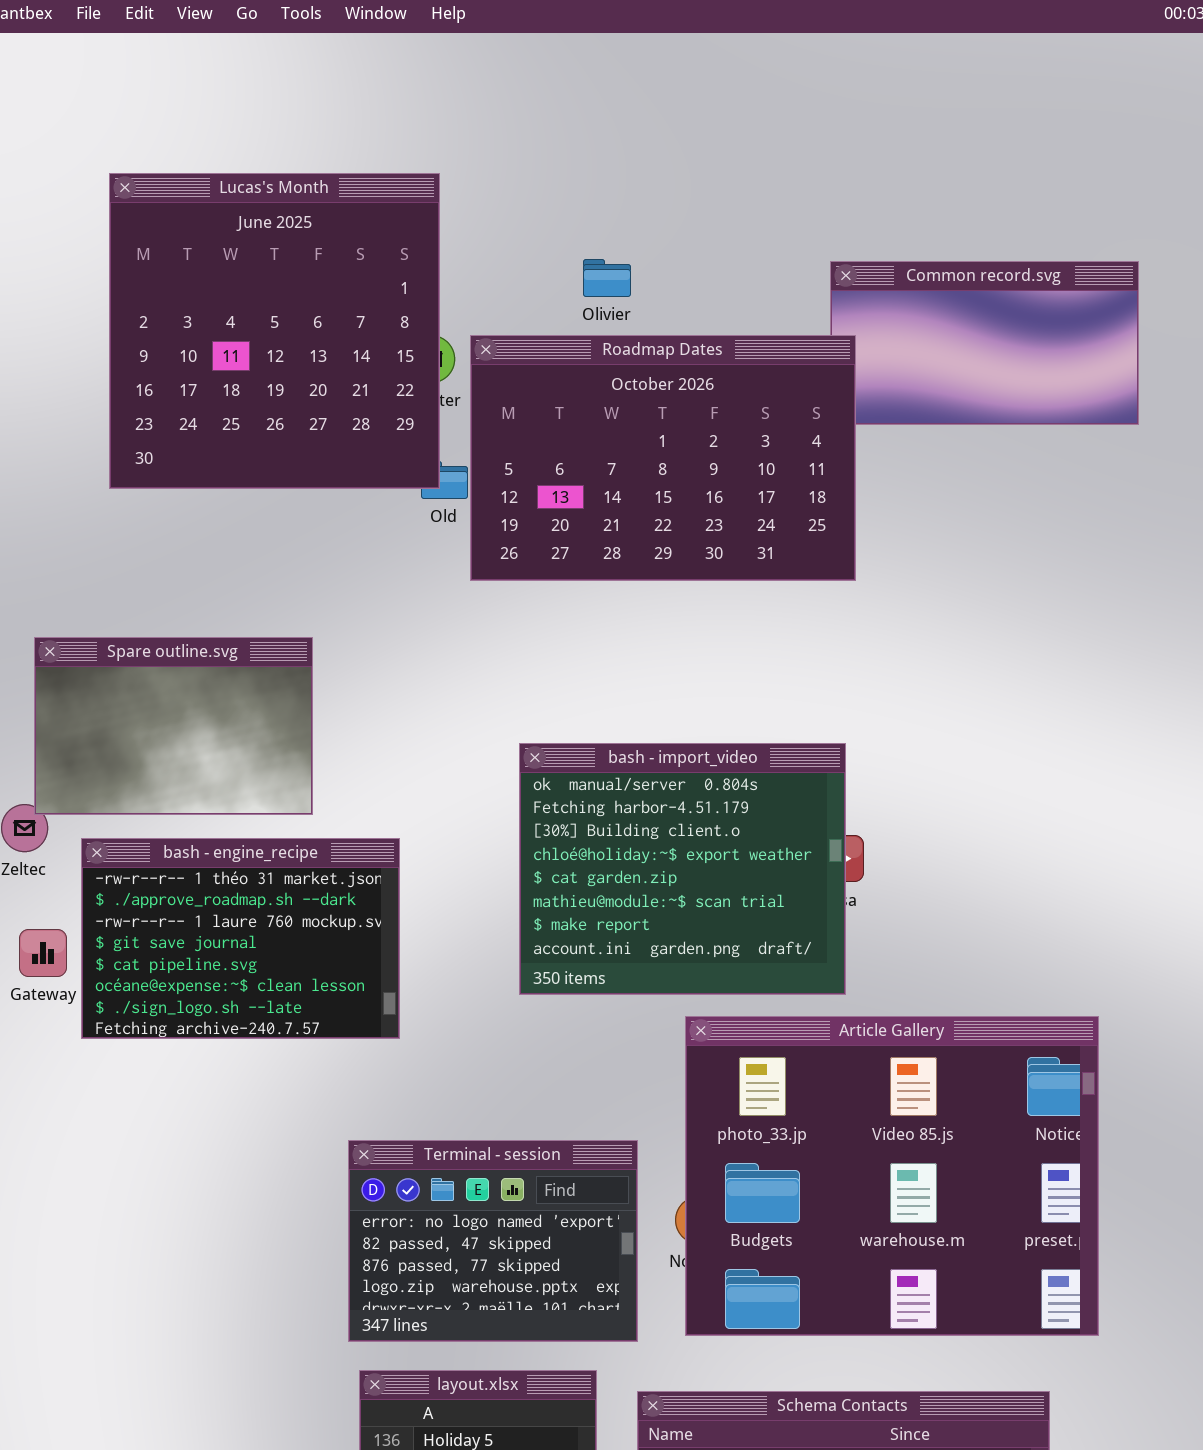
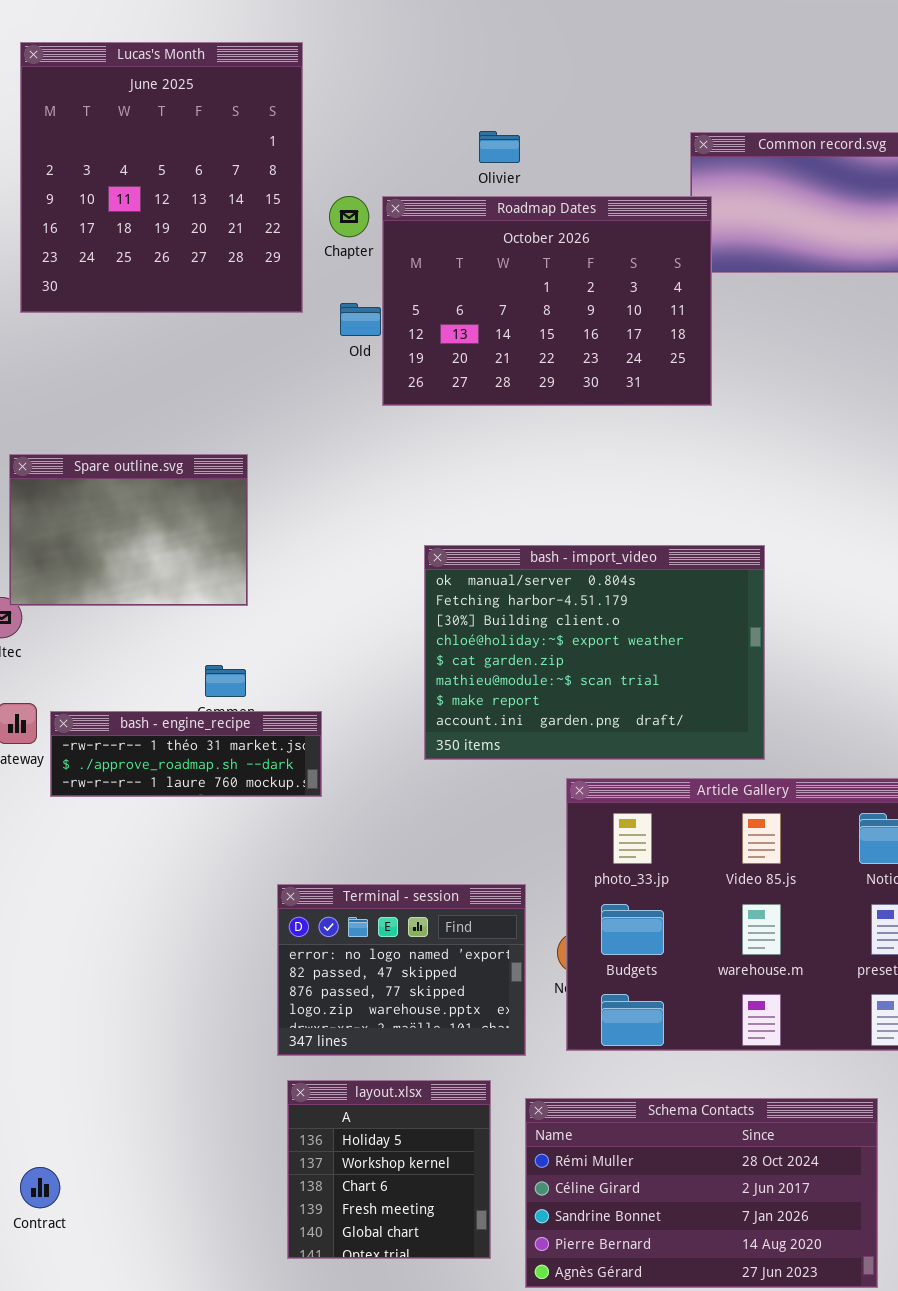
Lucas's Month: [109,173,440,489] -> [20,42,303,313], moved
bash - import_video: [519,743,846,995] -> [424,545,765,760], resized
bash - engine_recipe: [81,838,400,1039] -> [50,711,322,797], resized

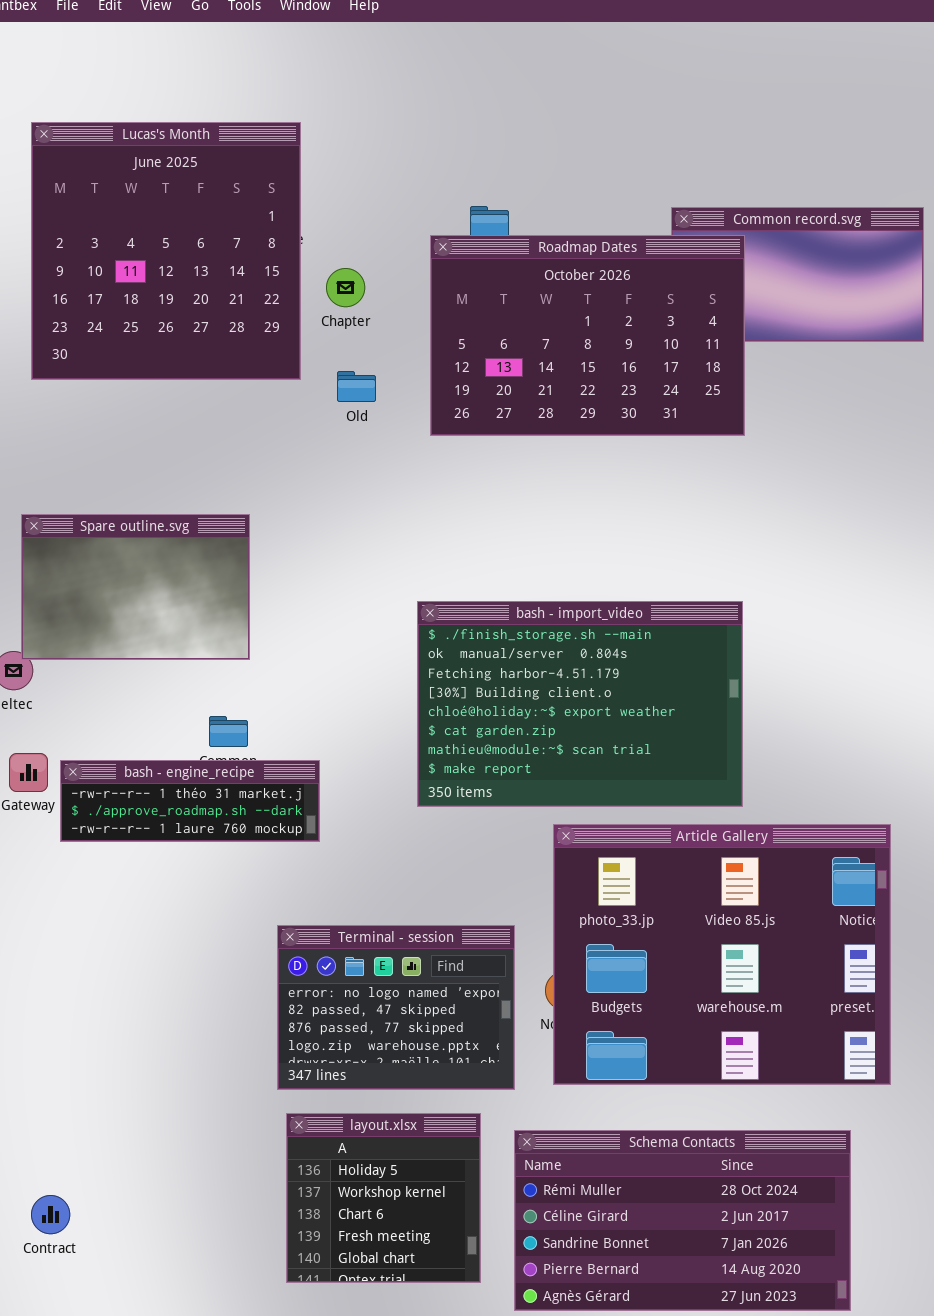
Roadmap Dates: [382,196,712,406] -> [430,235,745,436], moved
bash - import_video: [424,545,765,760] -> [417,601,743,807], scrolled up 1 row

